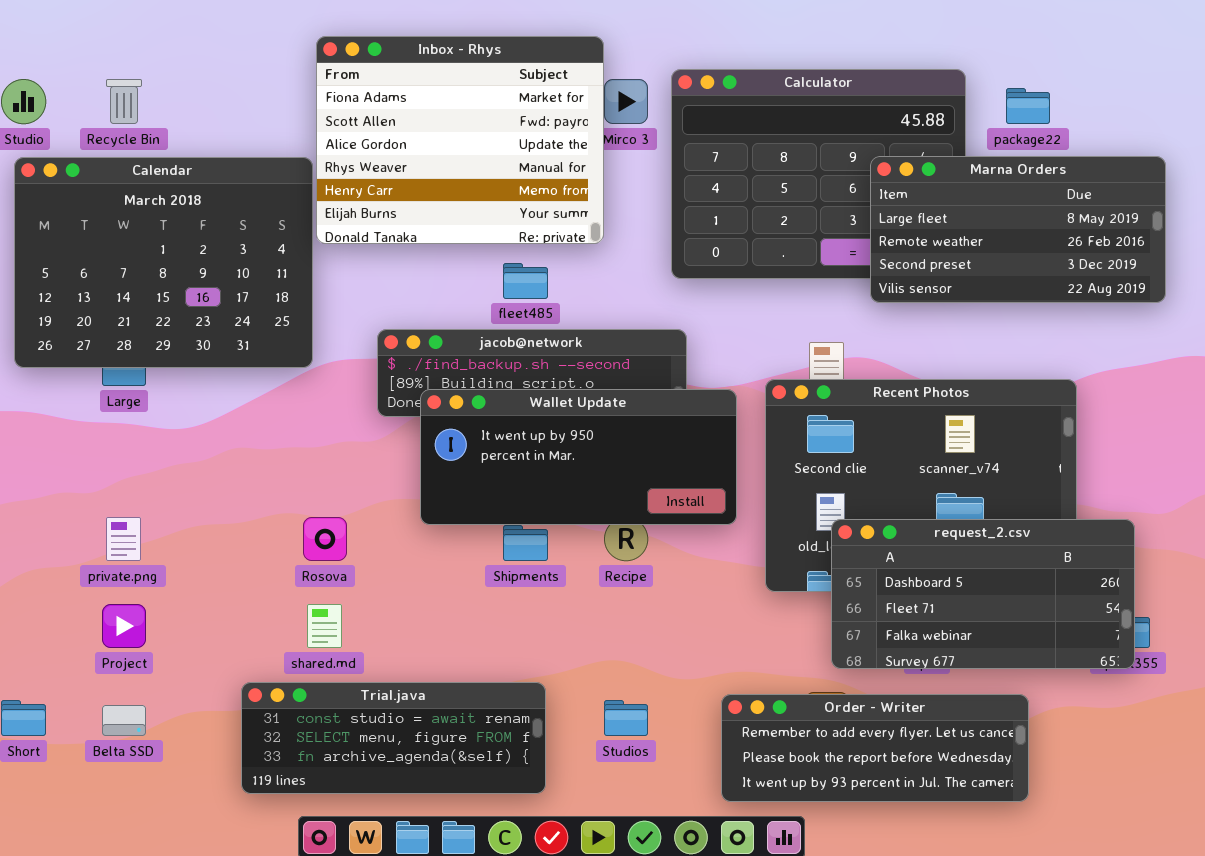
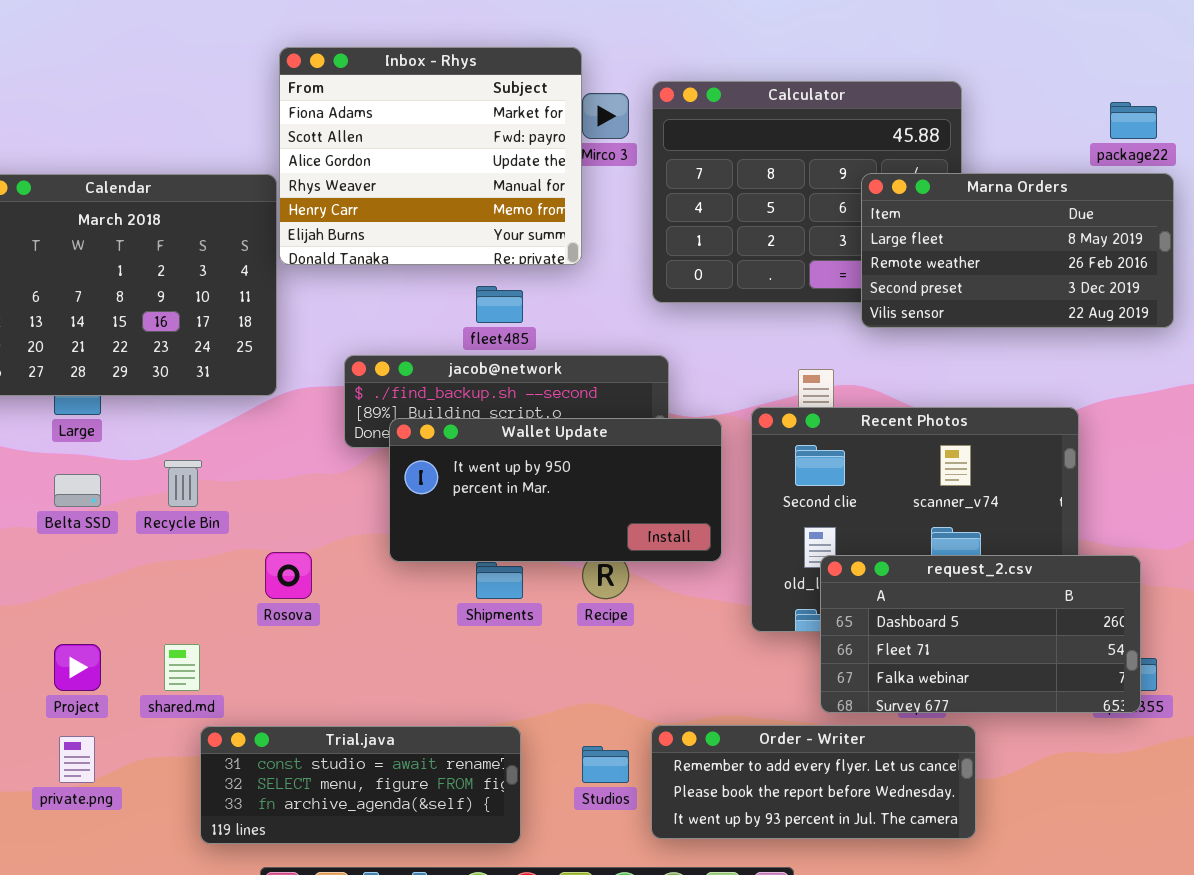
Recycle Bin: [106,79,142,124] -> [164,460,202,507], moved
package22: [1006,88,1050,124] -> [1110,102,1157,139], moved
private.png: [106,517,141,561] -> [59,736,95,783], moved
shared.md: [307,604,342,648] -> [164,644,200,691], moved
Order - Writer: [721,694,1029,802] -> [651,725,976,839], moved
Belta SSD: [102,705,146,736] -> [54,474,101,507], moved

